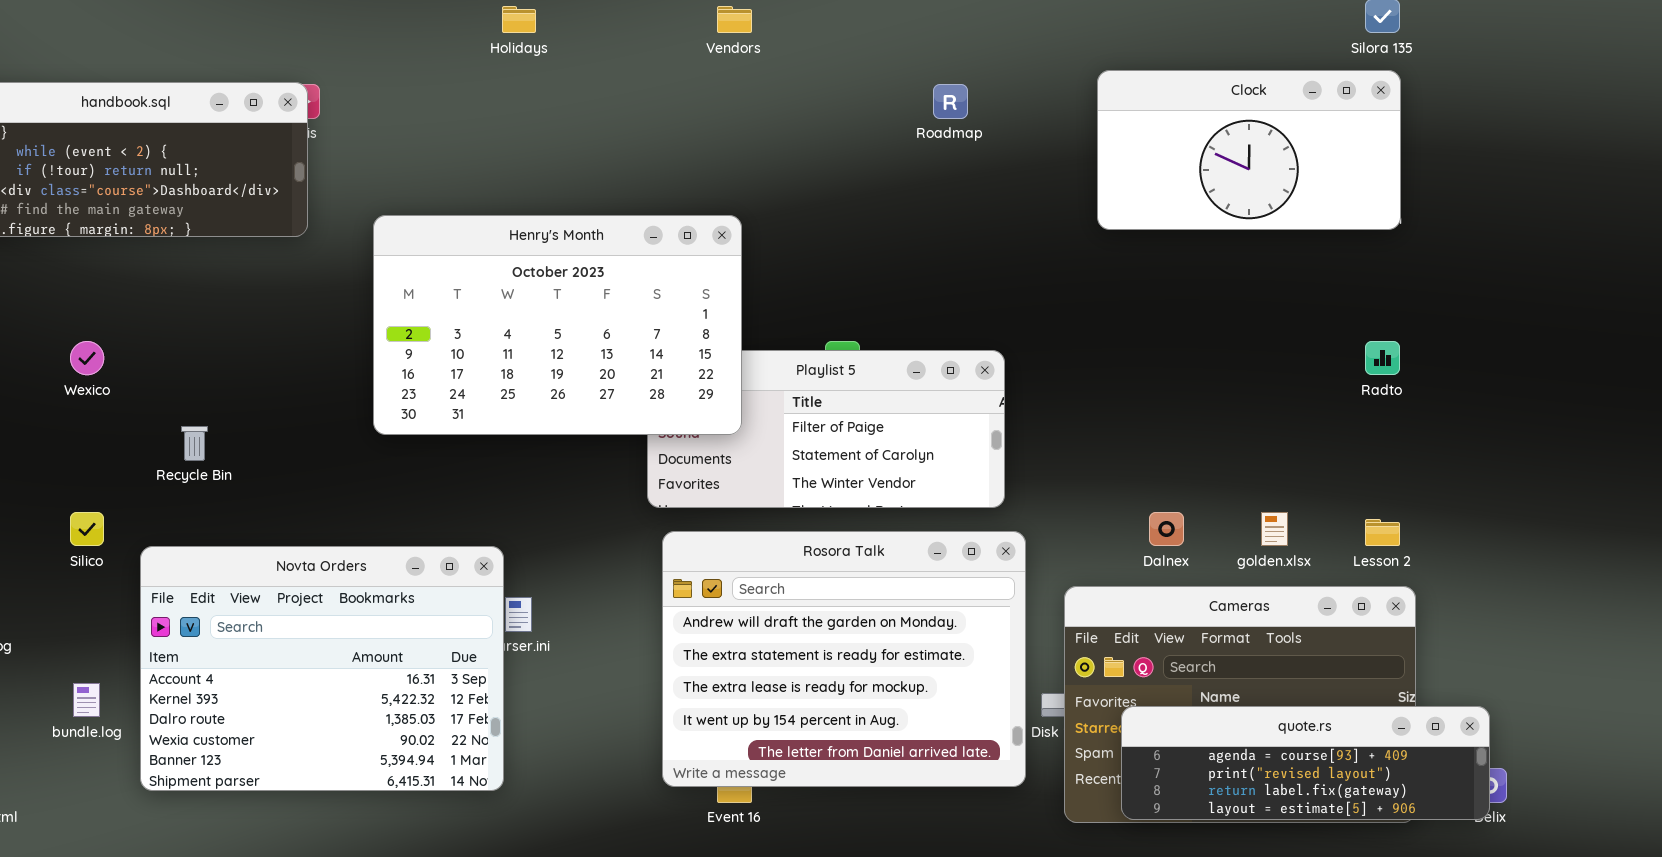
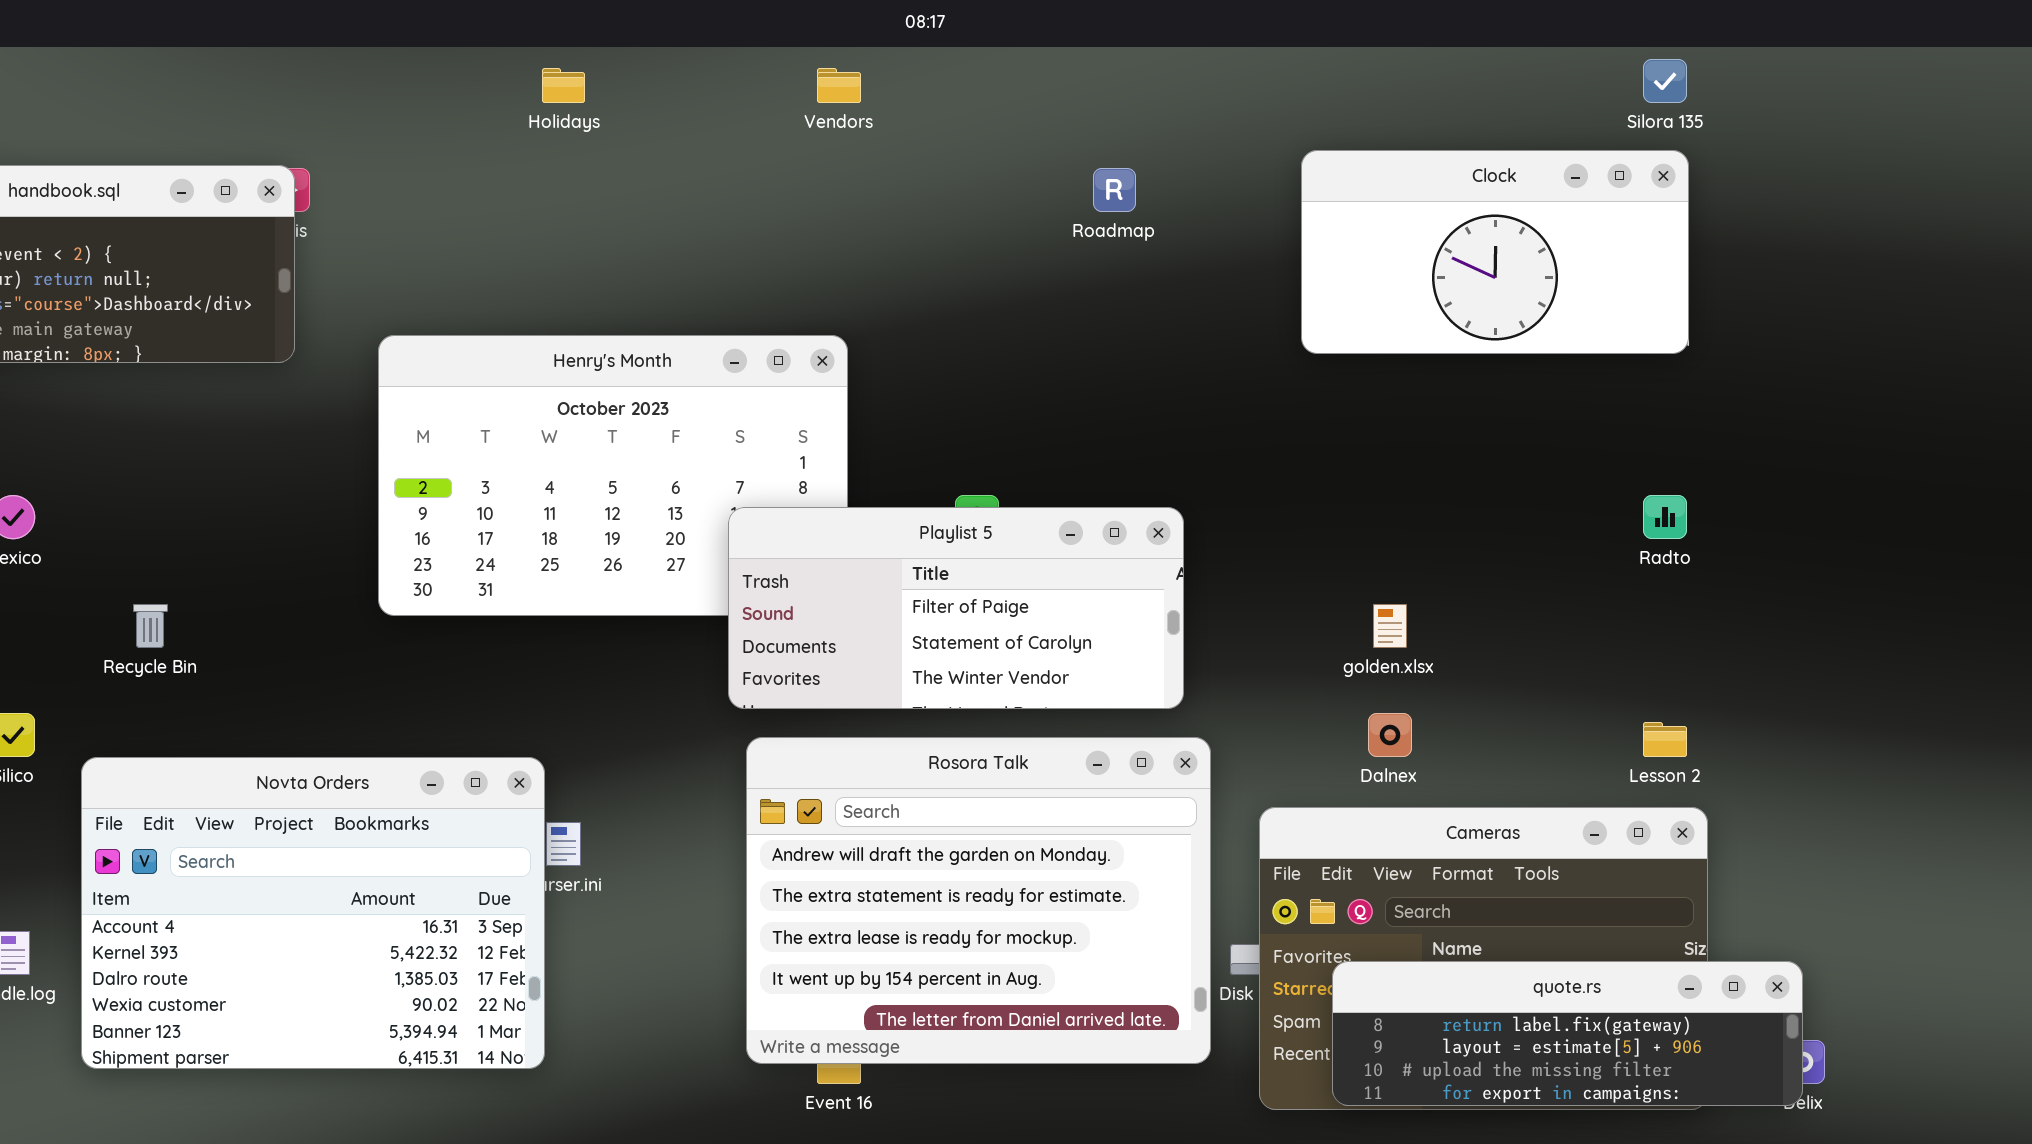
Playlist 5: [647,350,1005,508] -> [728,507,1184,709], raised
golden.xlsx: [1261,512,1288,546] -> [1373,604,1407,648], moved
quote.rs: [1121,706,1490,820] -> [1332,961,1803,1106], scrolled down 2 rows

